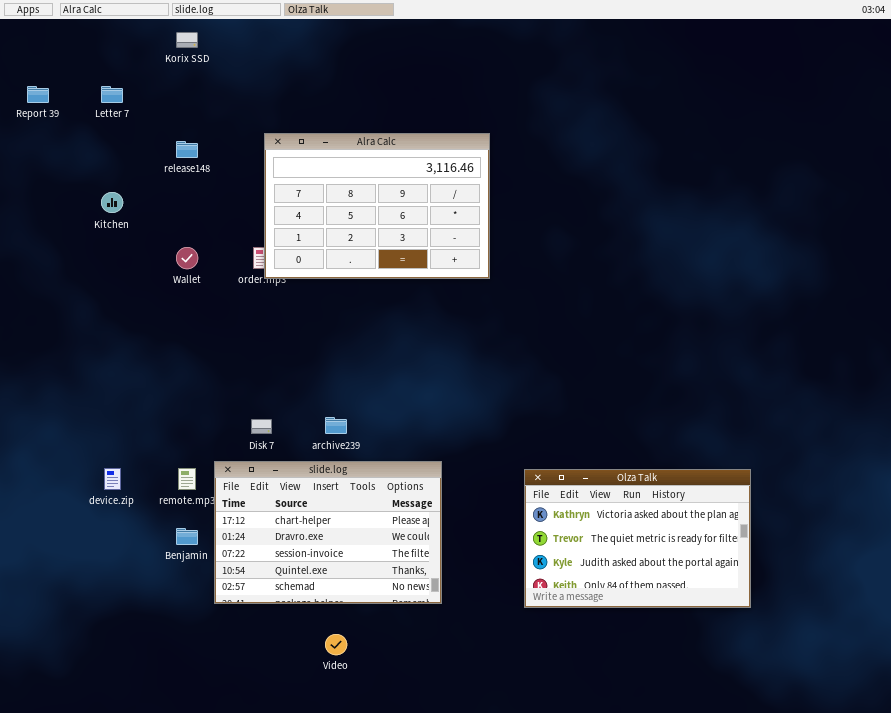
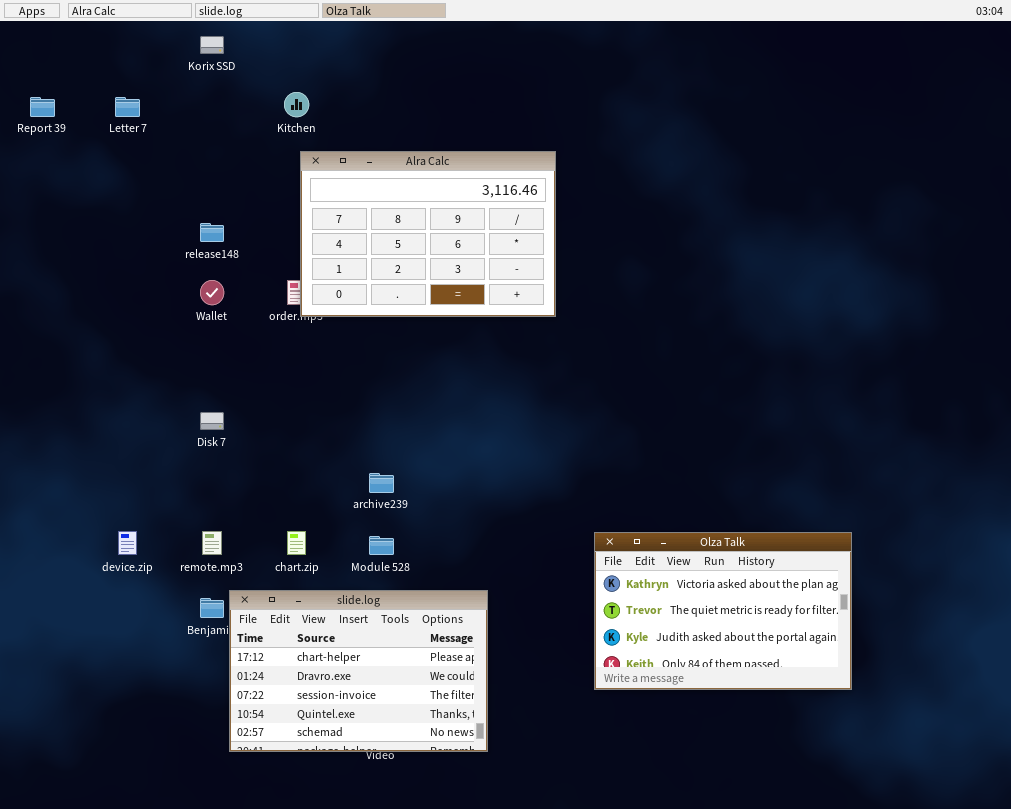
release148: [176,141,198,158] -> [200,223,224,242], moved
Kitchen: [101,192,123,213] -> [284,92,309,117], moved
Disk 7: [251,419,272,434] -> [200,412,224,430], moved
slide.log: [214,461,442,604] -> [229,590,488,752], moved

